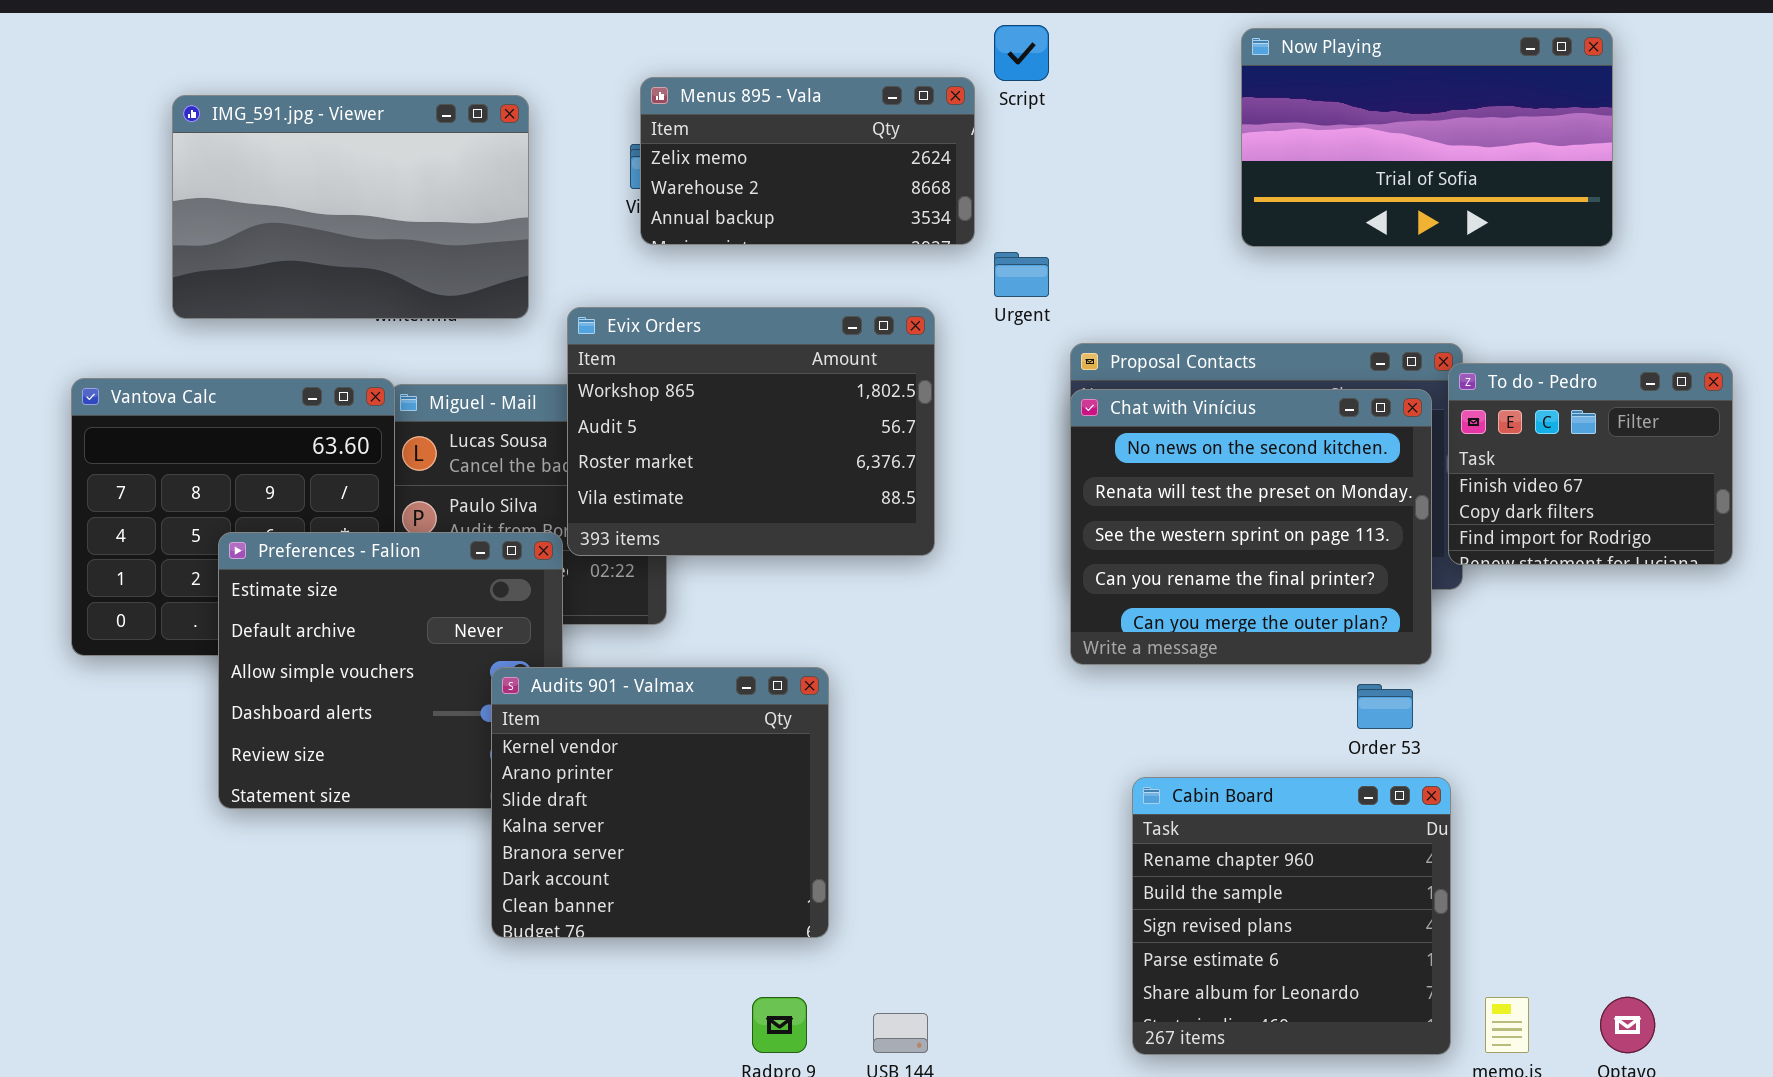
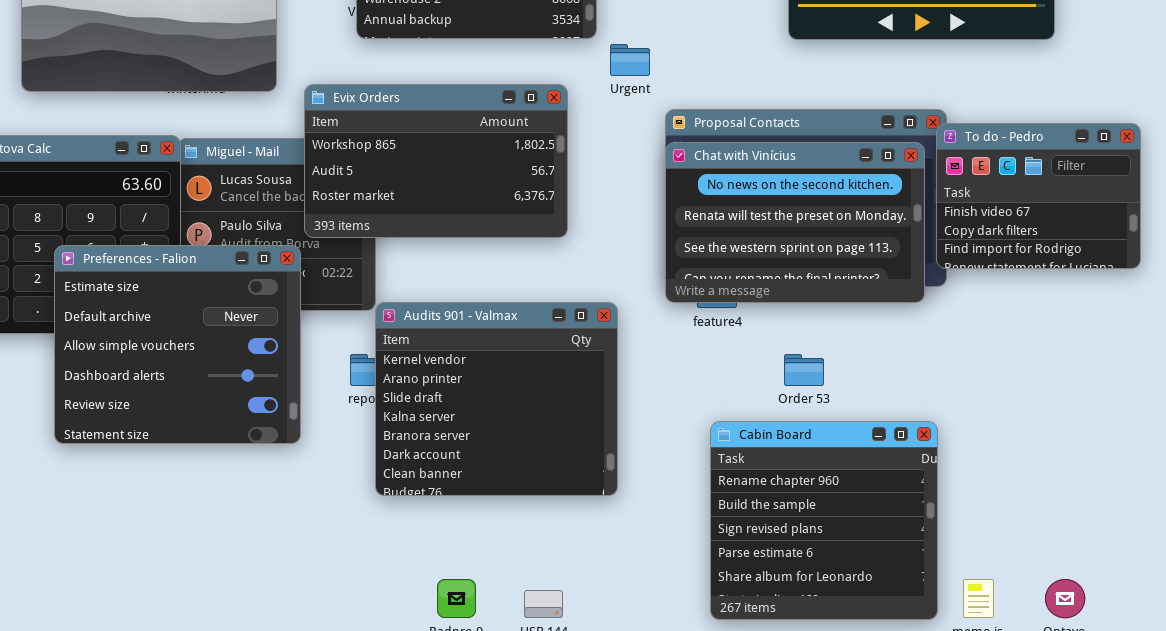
Evix Orders: [567,307,935,556] -> [304,84,568,238], resized
Chat with Vinícius: [1070,389,1432,665] -> [665,142,925,303], resized
Audits 901 - Valmax: [491,667,829,938] -> [375,302,618,496], moved
Order 53: [1357,684,1413,729] -> [784,354,824,386], moved

